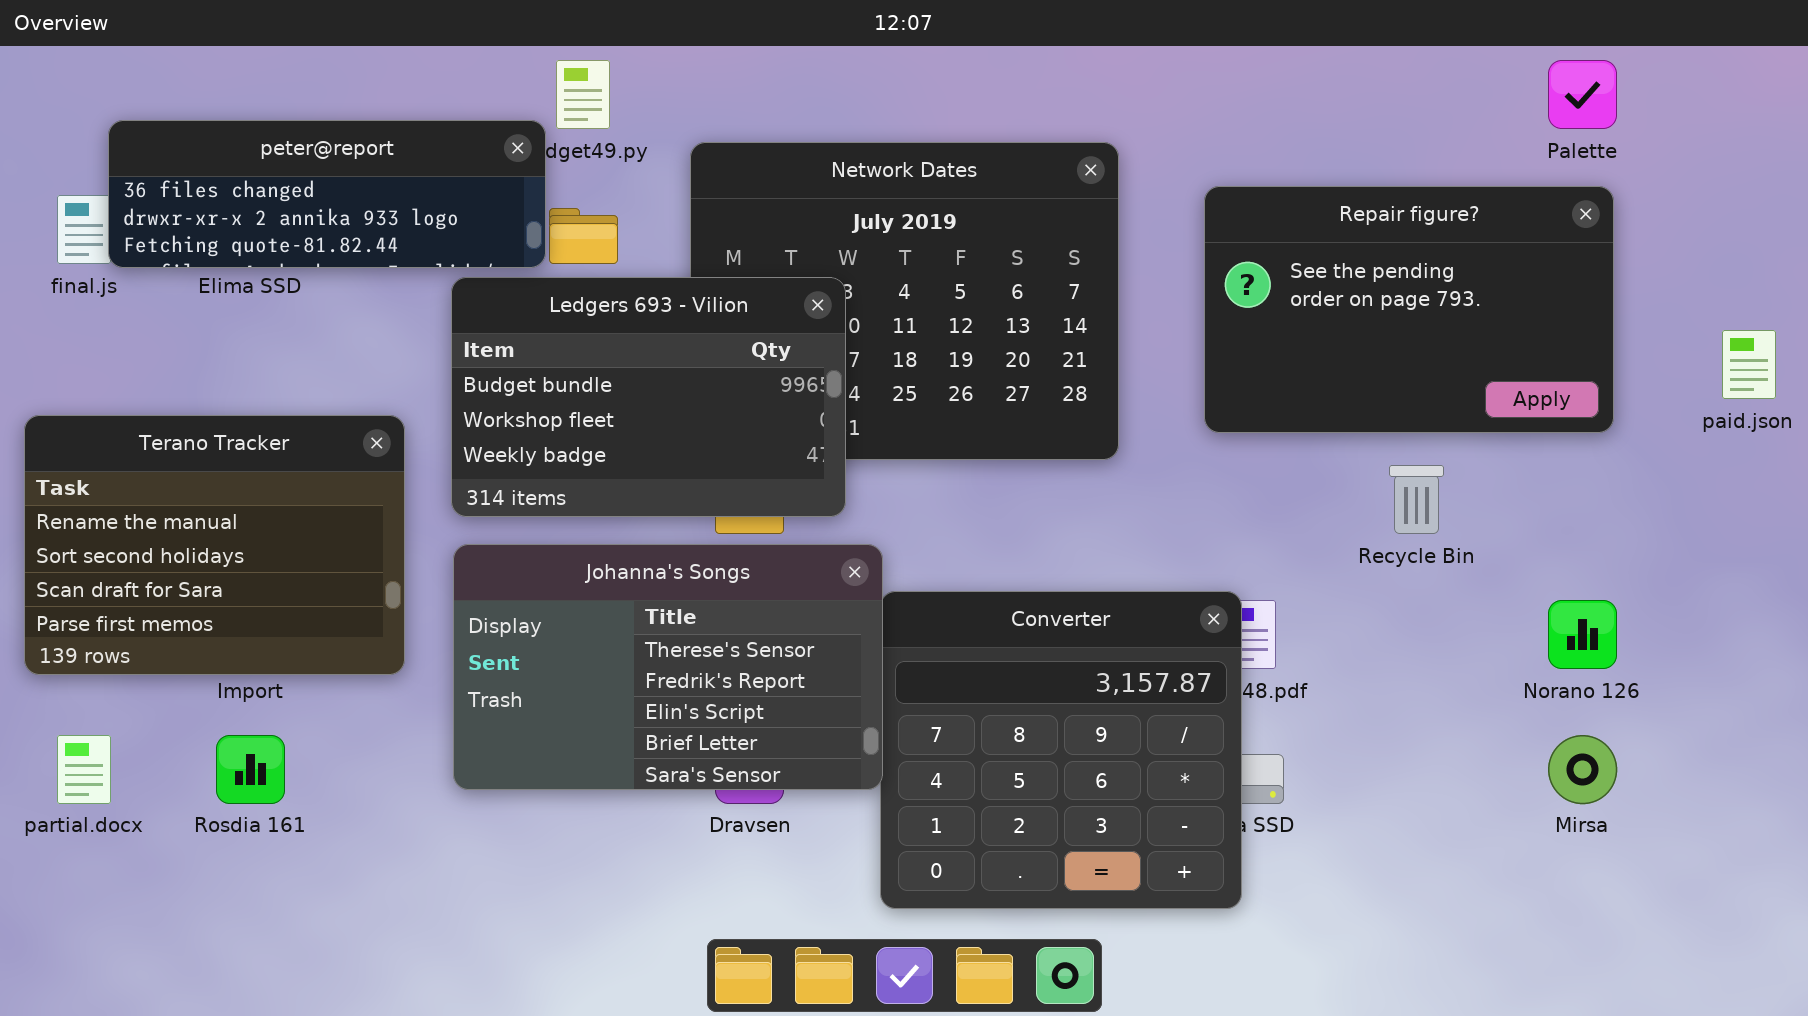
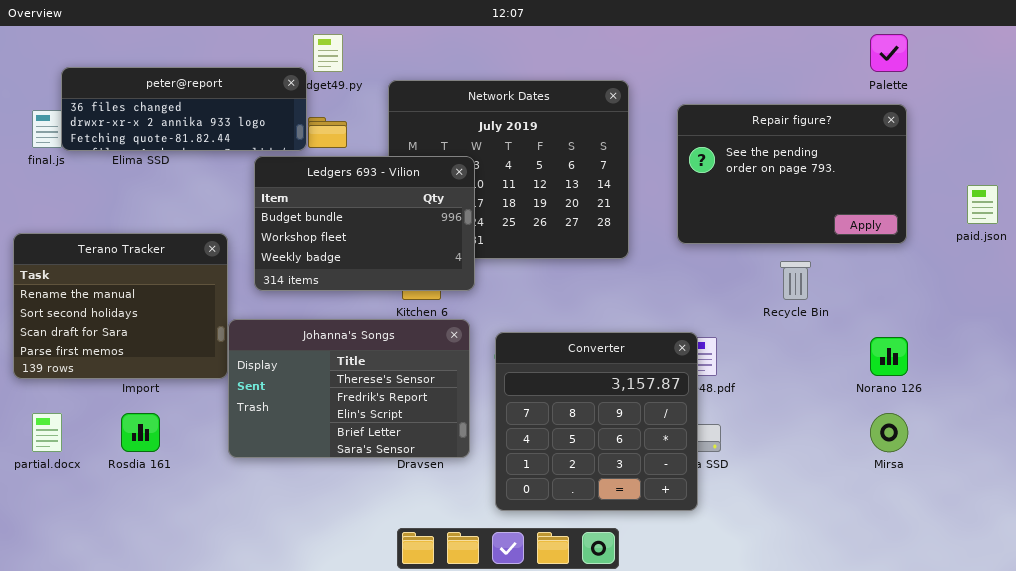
Johanna's Songs: [453,544,883,790] -> [228,319,470,458], moved

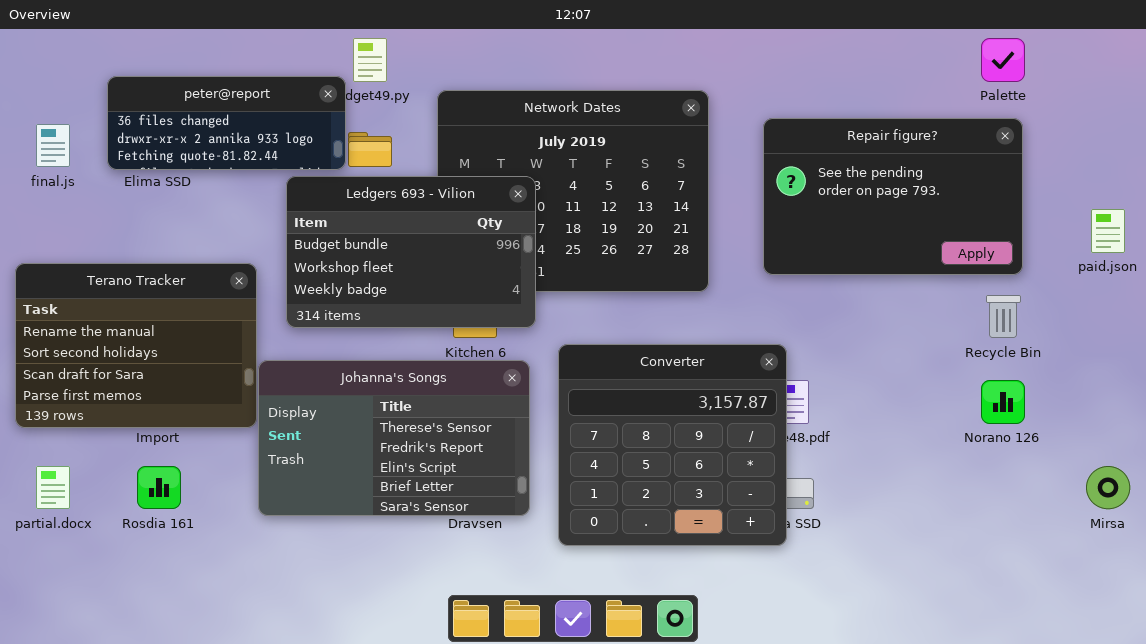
peter@report: [61,67,307,151] -> [107,76,346,170], resized
Recycle Bin: [780,261,811,300] -> [986,295,1021,338], moved
Converter: [495,332,698,511] -> [558,344,787,546], moved
Mirsa: [870,413,908,452] -> [1086,466,1130,509], moved

